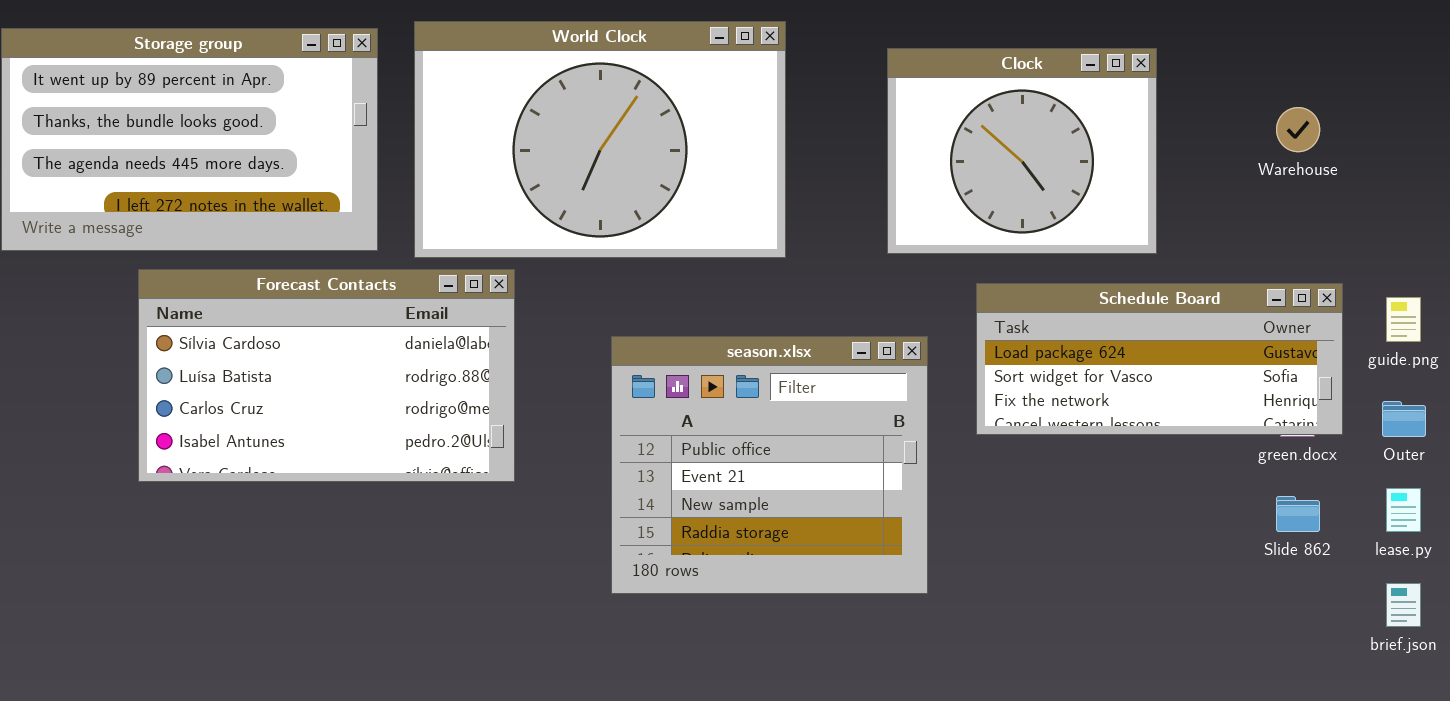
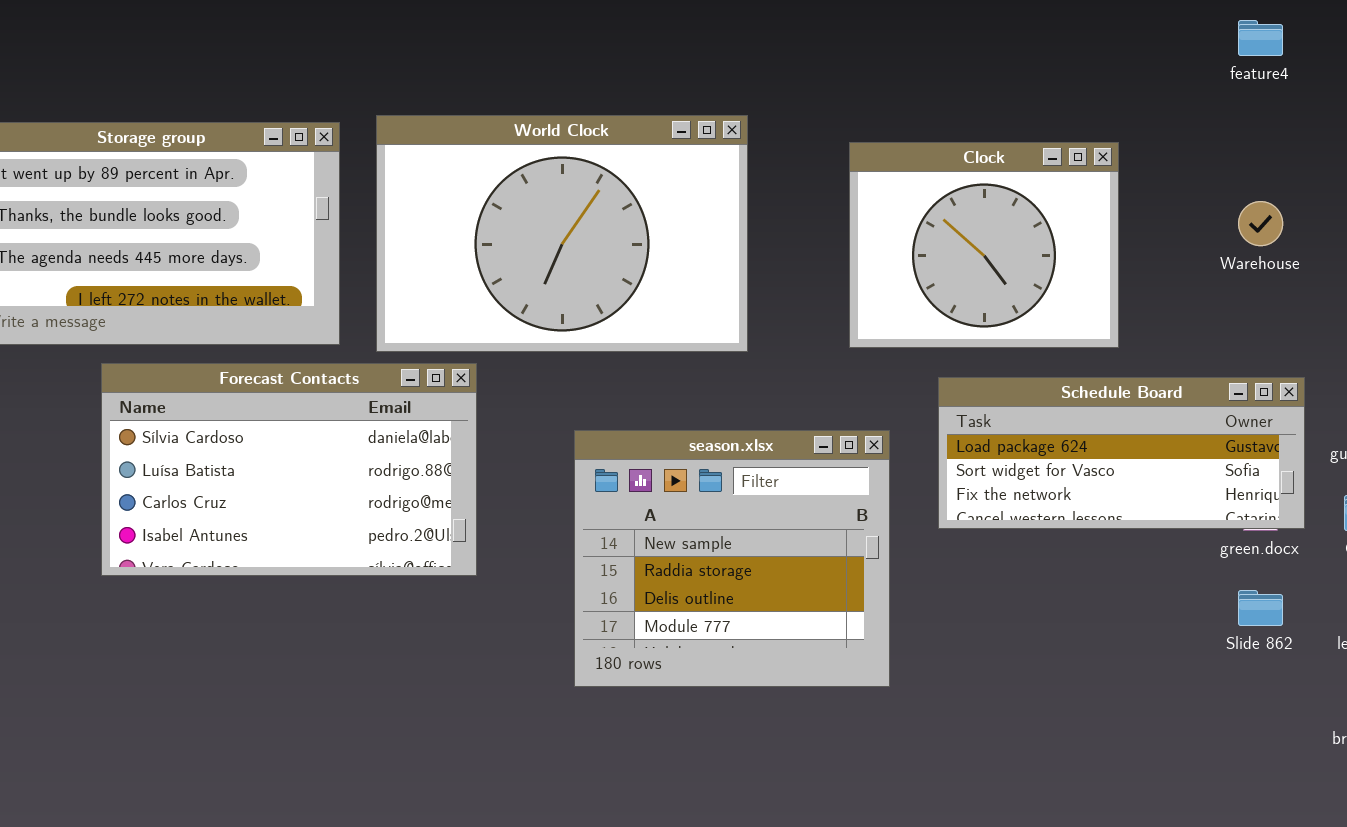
season.xlsx: [611,336,928,594] -> [574,430,890,687], scrolled down 2 rows

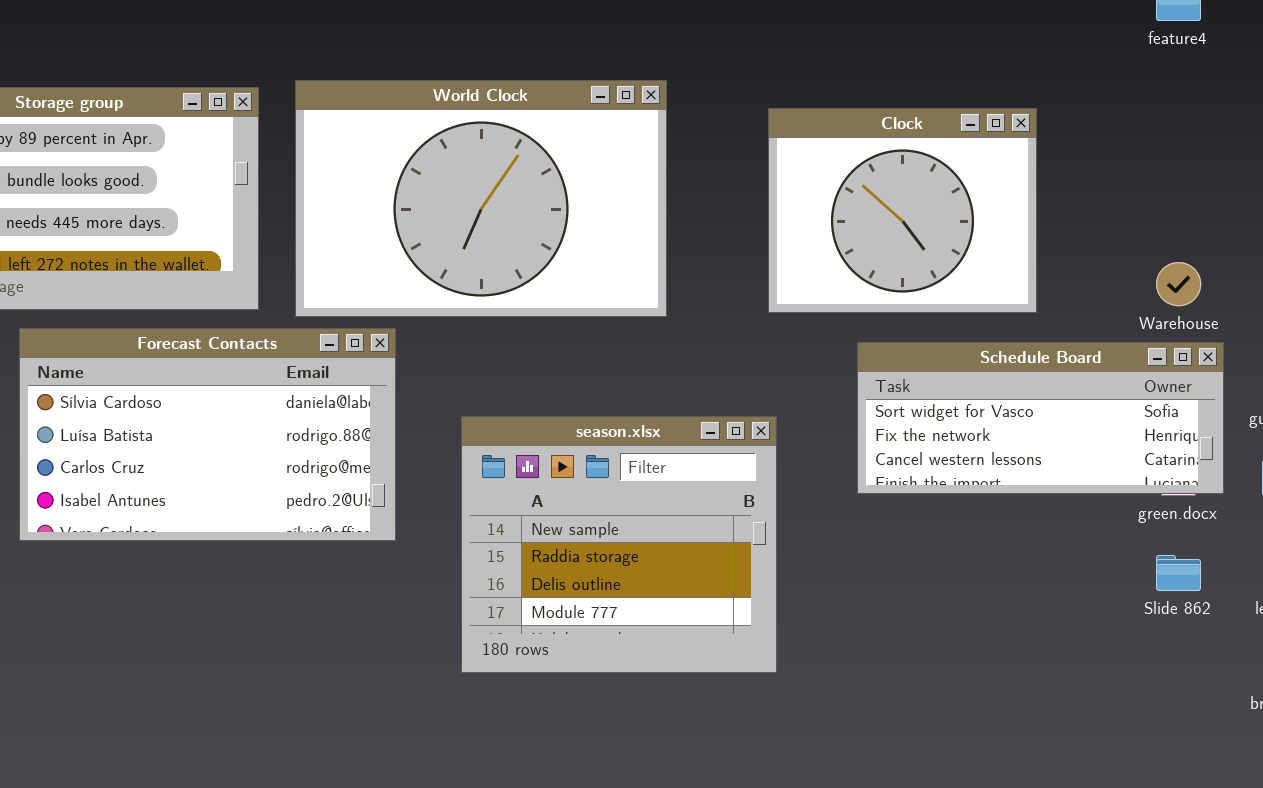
Warehouse: [1238,201,1283,246] -> [1156,262,1201,306], moved
Schedule Board: [938,377,1305,529] -> [857,342,1224,494], scrolled down 1 row
season.xlsx: [574,430,890,687] -> [461,416,777,673], moved

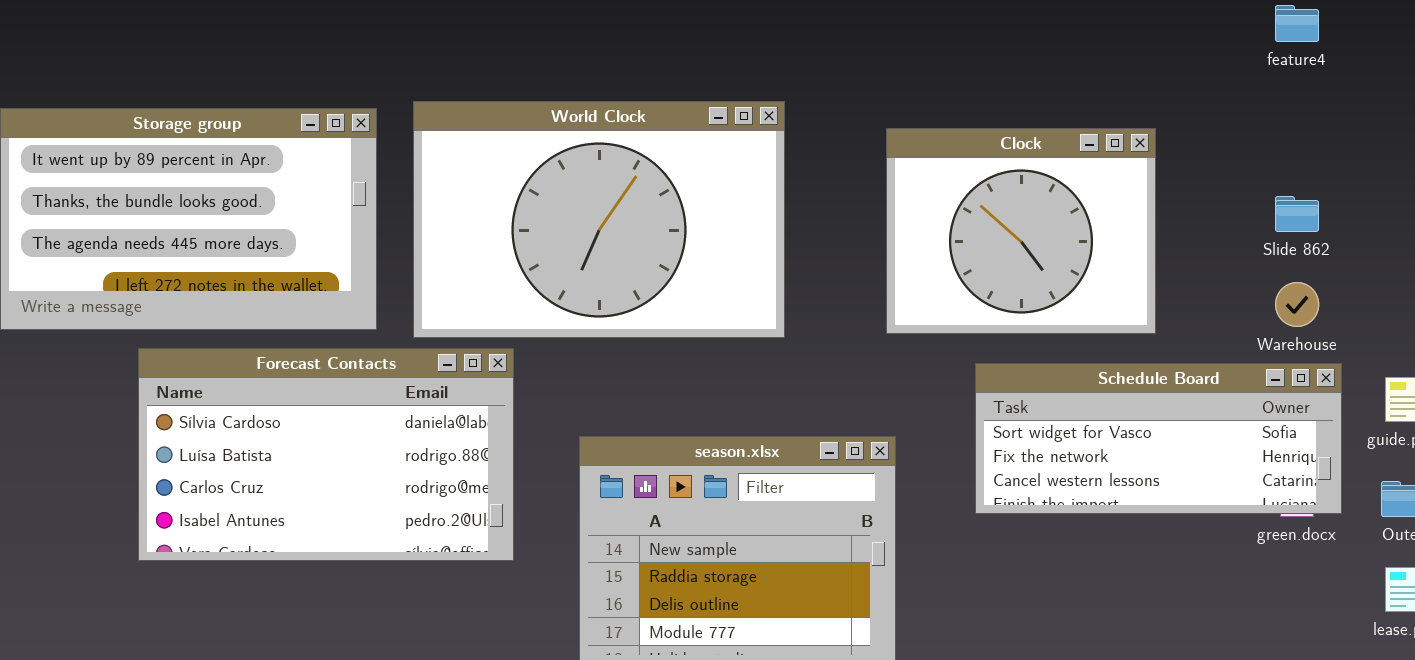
Slide 862: [1156,555,1201,591] -> [1275,196,1319,232], moved

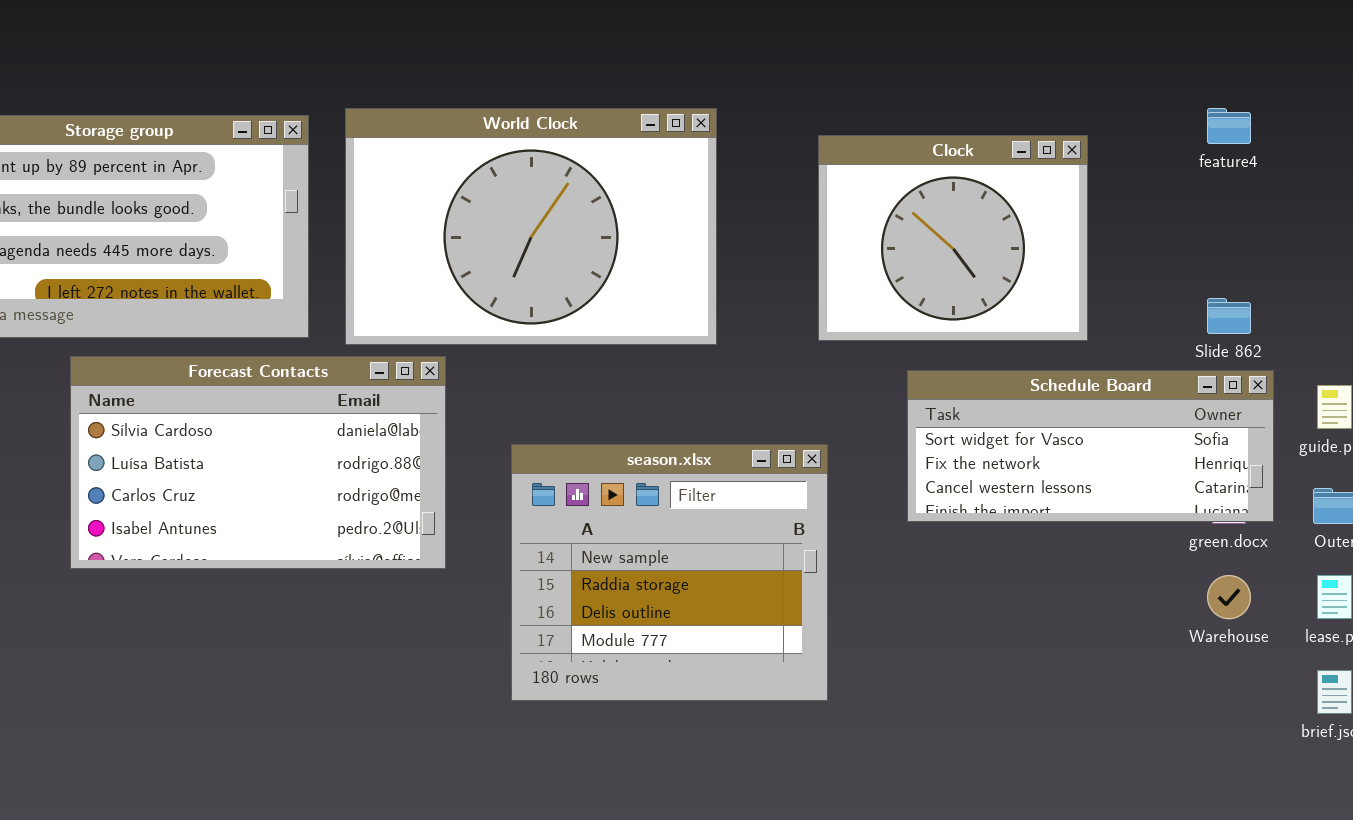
feature4: [1275,5,1319,42] -> [1207,108,1251,144], moved
Slide 862: [1275,196,1319,232] -> [1207,298,1251,334], moved
Warehouse: [1275,282,1319,327] -> [1207,575,1251,619], moved

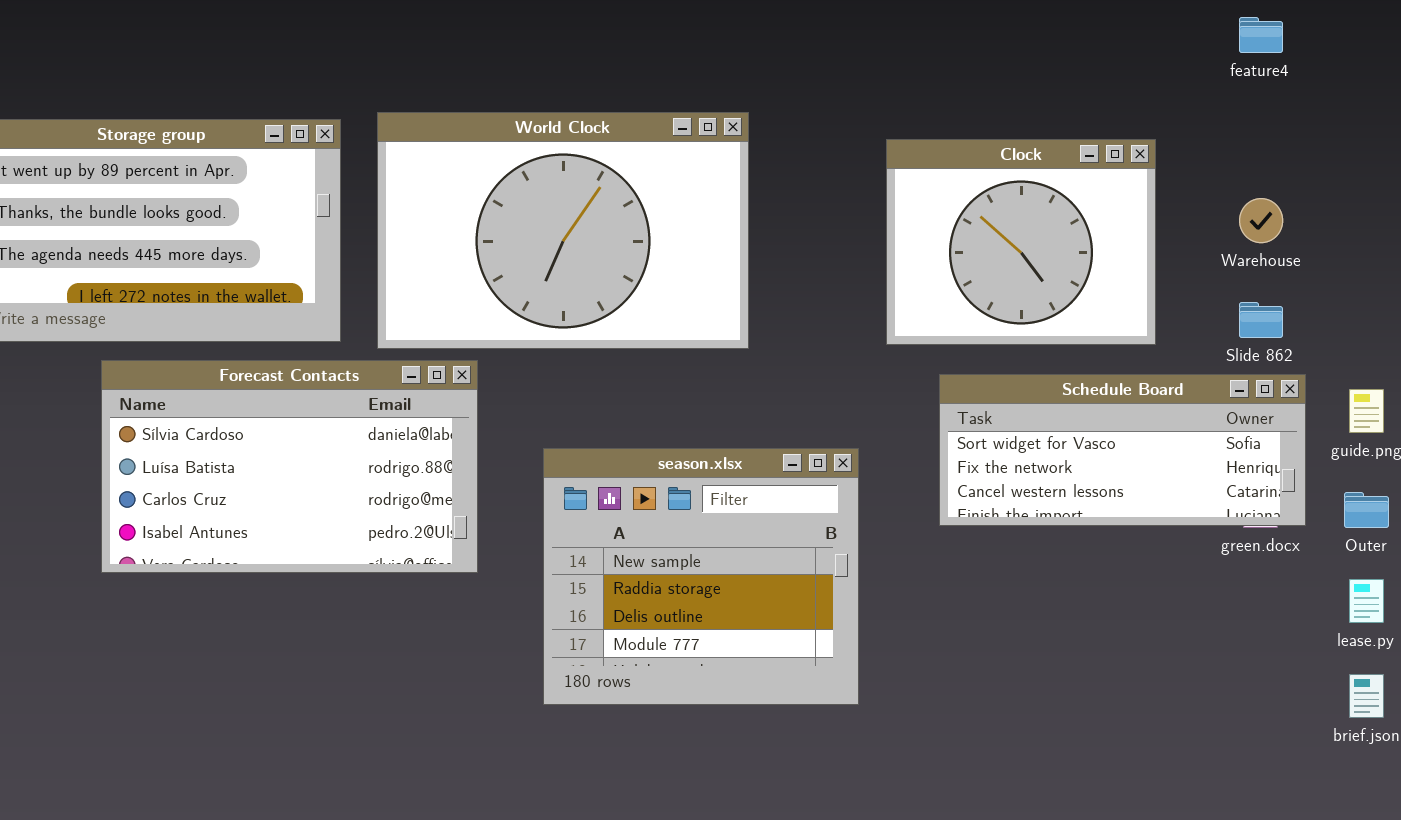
feature4: [1207,108,1251,144] -> [1239,17,1283,53], moved
Clock: [818,135,1088,341] -> [886,139,1156,345], moved
Warehouse: [1207,575,1251,619] -> [1239,198,1283,243], moved

